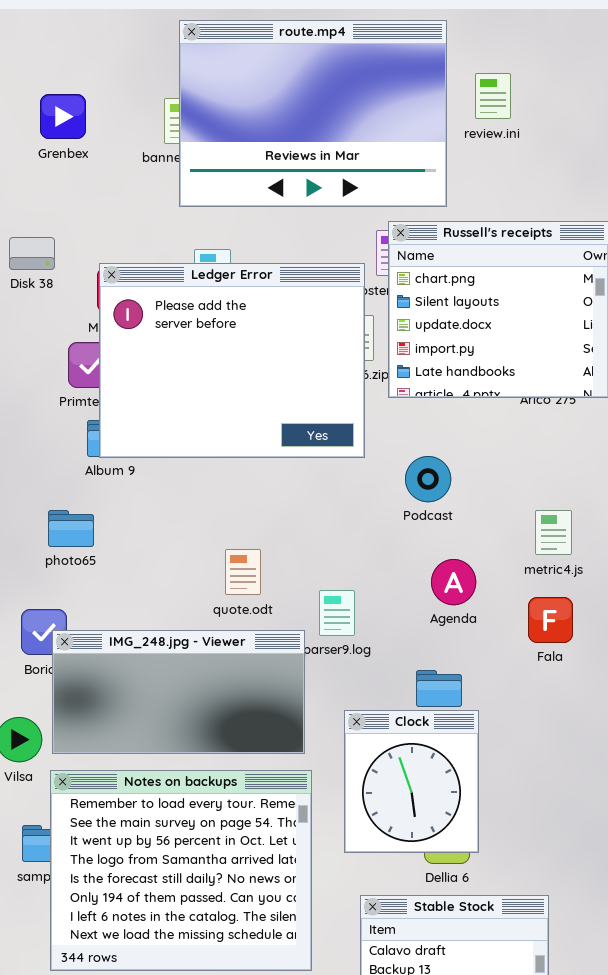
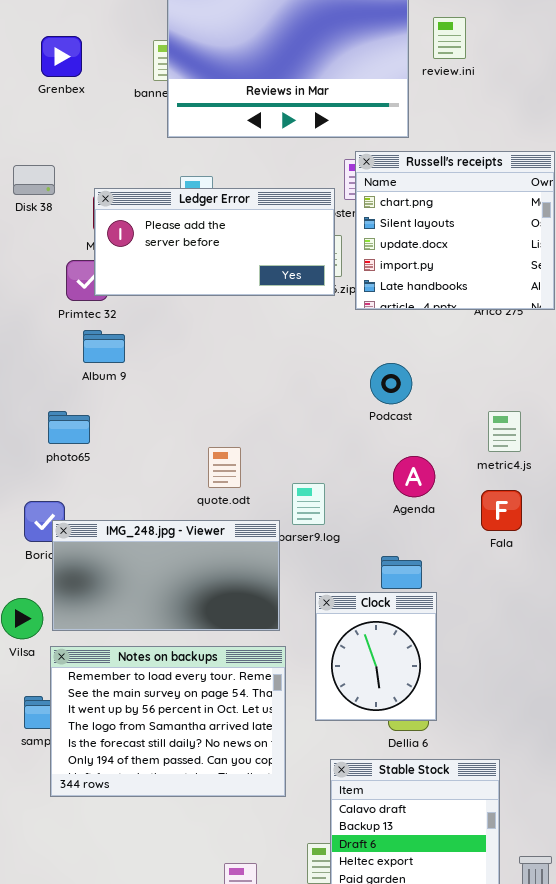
Ledger Error: [99,263,365,458] -> [94,188,335,296], resized
Notes on backups: [50,770,312,971] -> [50,646,286,797], resized

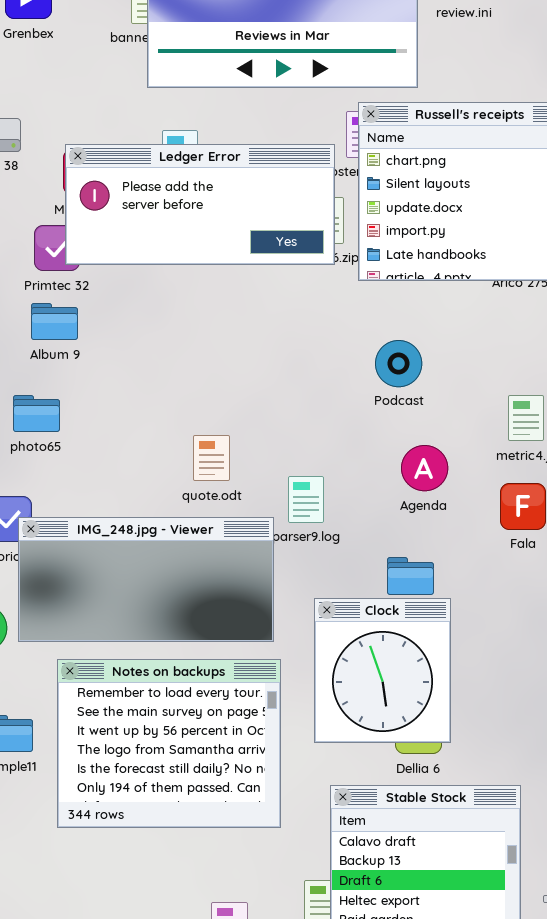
Album 9: [83,330,125,363] -> [31,303,78,340], moved
Notes on backups: [50,646,286,797] -> [57,659,281,828], resized

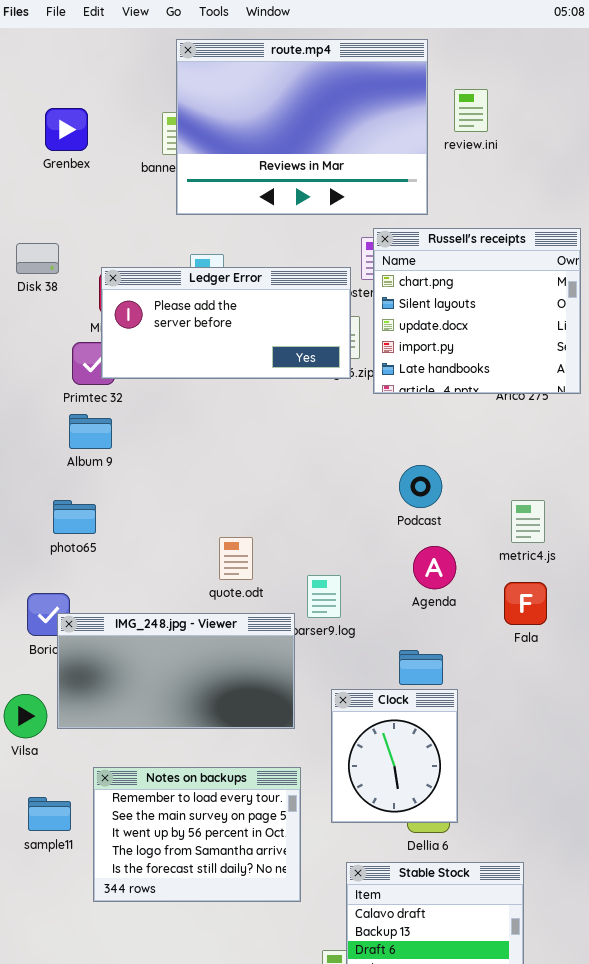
Podcast: [375,340,422,387] -> [399,465,442,508], moved
Notes on backups: [57,659,281,828] -> [93,767,301,902], resized

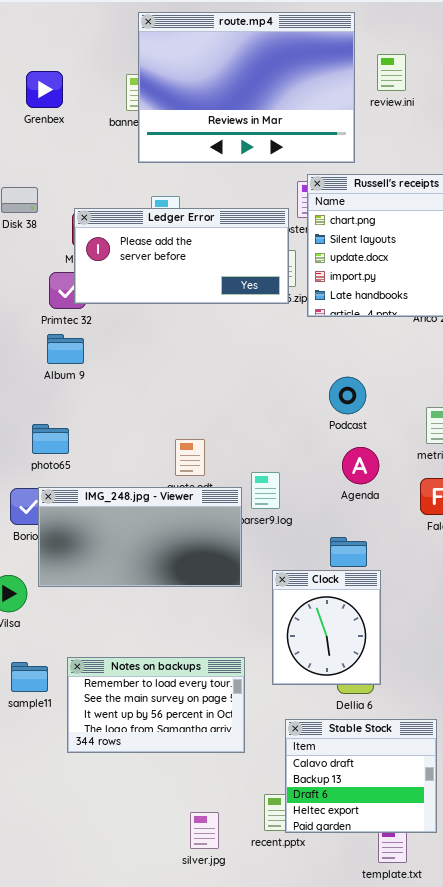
photo65: [53,500,96,534] -> [32,424,69,454], moved
IMG_248.jpg - Viewer: [57,613,295,729] -> [38,487,242,587], moved
Notes on backups: [93,767,301,902] -> [67,657,245,753], resized

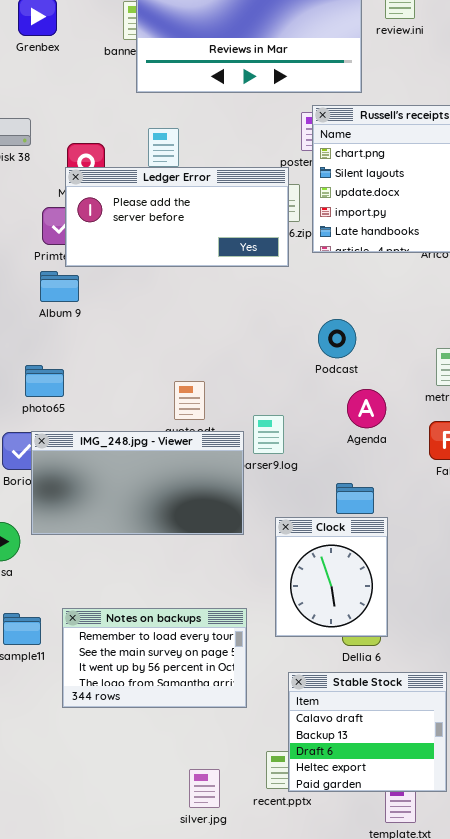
Ledger Error: [74,208,289,304] -> [65,167,289,267], moved
Podcast: [329,377,366,414] -> [318,319,356,358], moved

